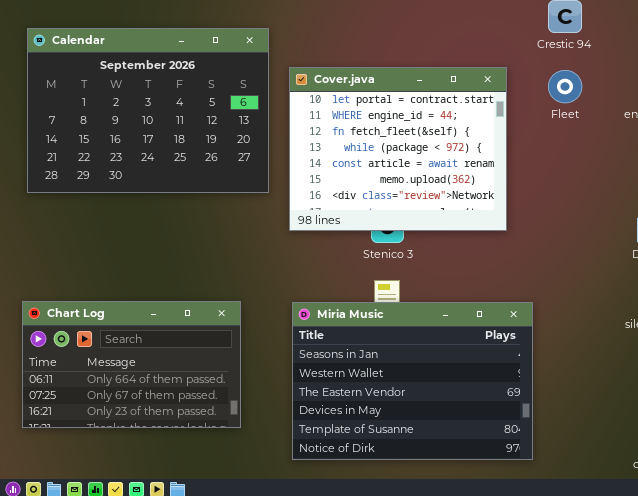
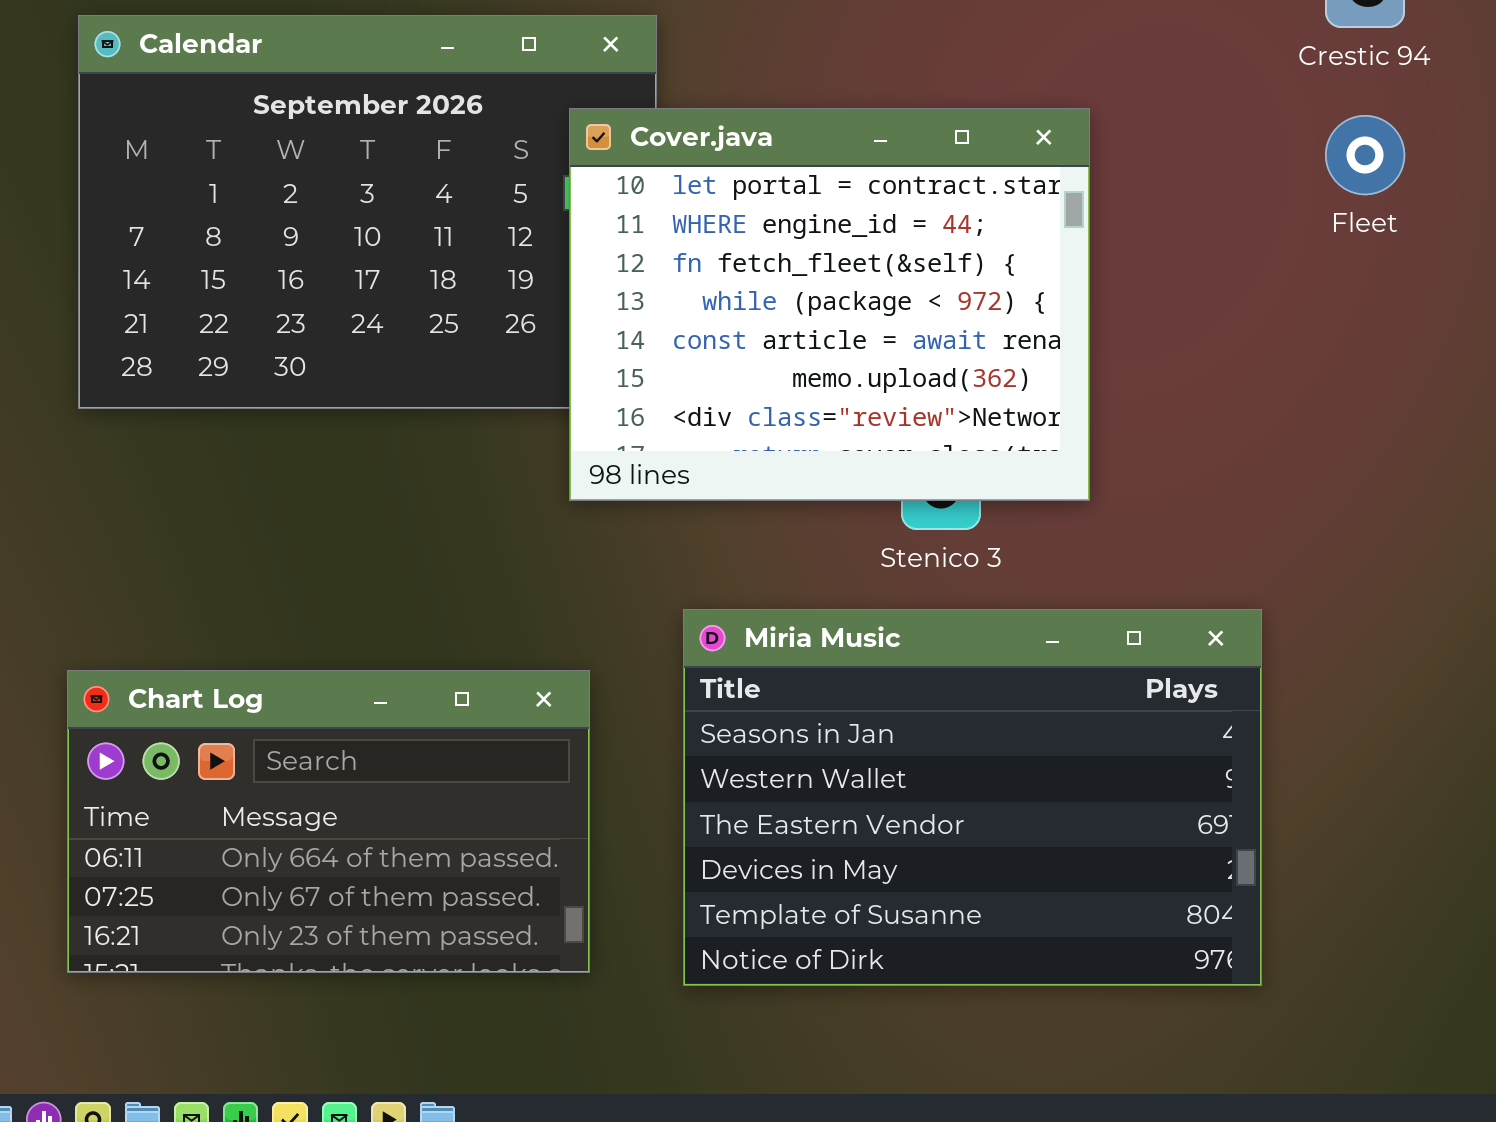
Cover.java: [289,67,507,231] -> [569,108,1090,501], moved
Miria Music: [292,302,533,460] -> [683,609,1262,986], moved

